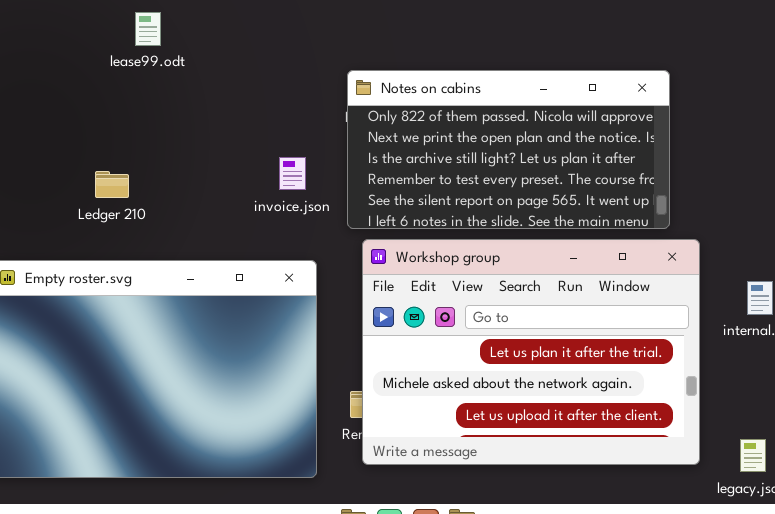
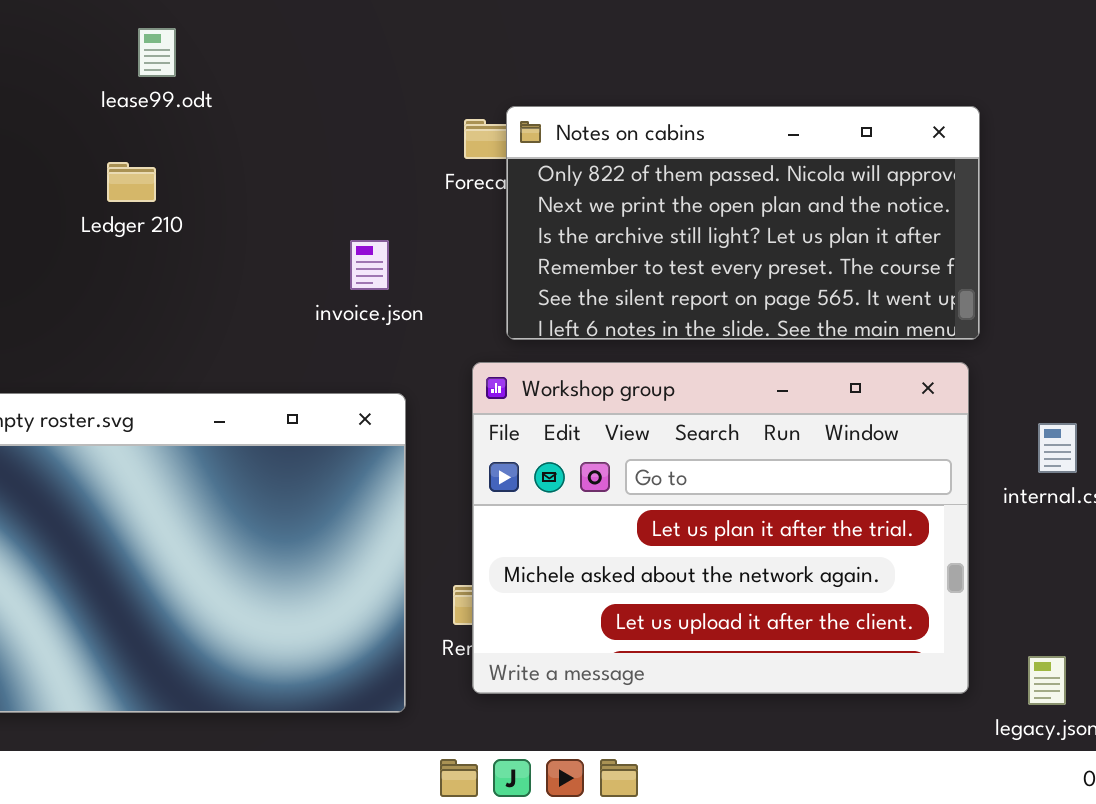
Notes on cabins: [347,70,670,229] -> [506,106,980,340], moved
Ledger 210: [95,171,129,198] -> [107,162,156,202], moved

